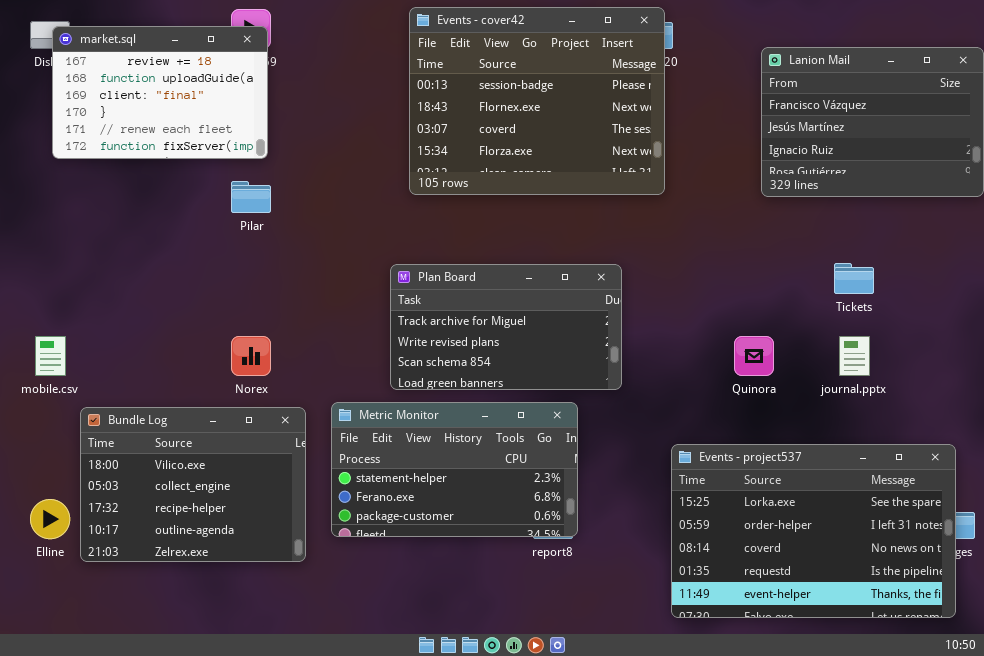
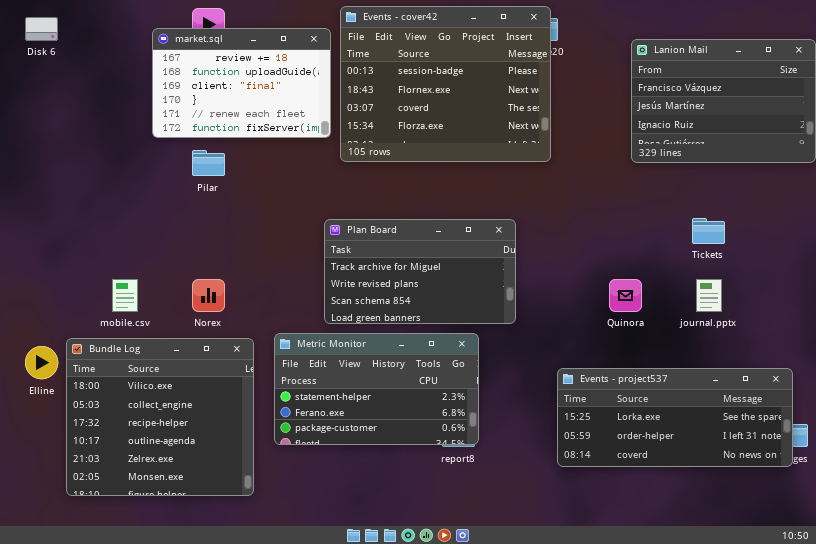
market.sql: [52,26,268,159] -> [152,28,331,138], moved
mobile.csv: [35,336,66,376] -> [112,279,138,312], moved
Bundle Log: [80,407,306,562] -> [66,338,254,496], resized
Events - project537: [671,444,956,618] -> [557,368,793,467], resized
Elline: [30,499,70,539] -> [25,346,58,379], moved

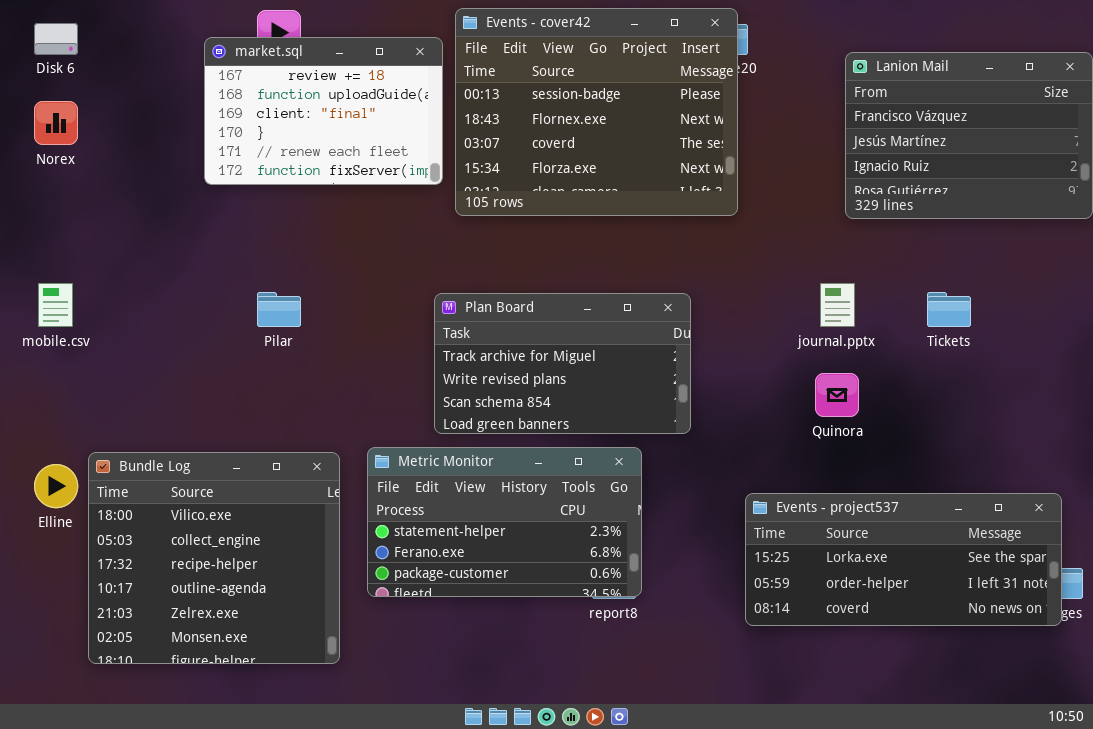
Pilar: [192,150,225,176] -> [257,292,301,327], moved
mobile.csv: [112,279,138,312] -> [38,283,73,327], moved
Norex: [192,279,225,312] -> [34,101,78,145], moved
journal.pptx: [696,279,722,312] -> [820,283,855,327], moved

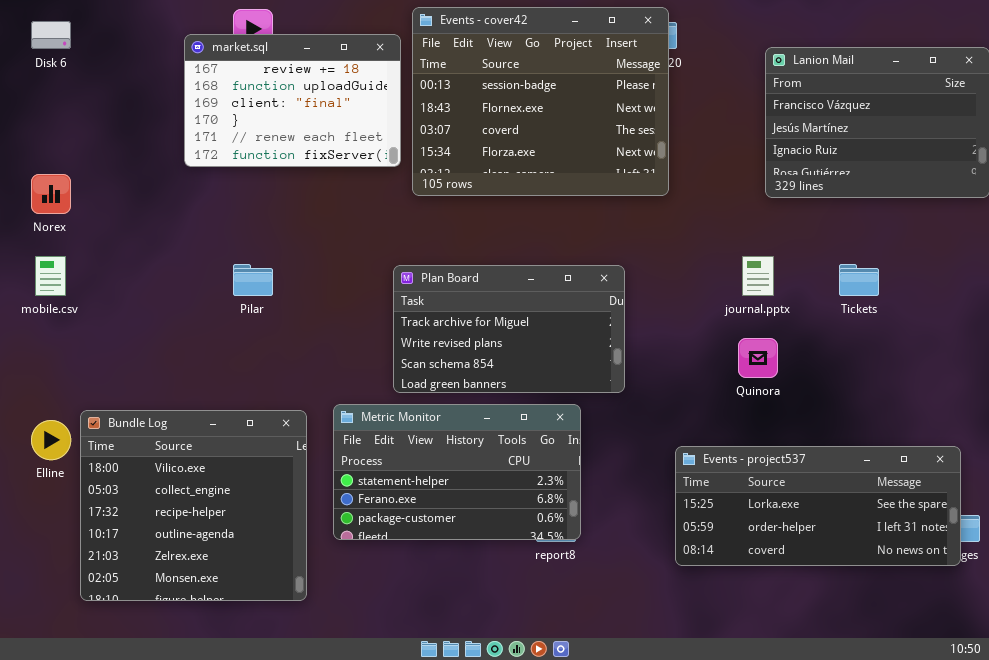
Norex: [34,101,78,145] -> [31,174,71,214], moved

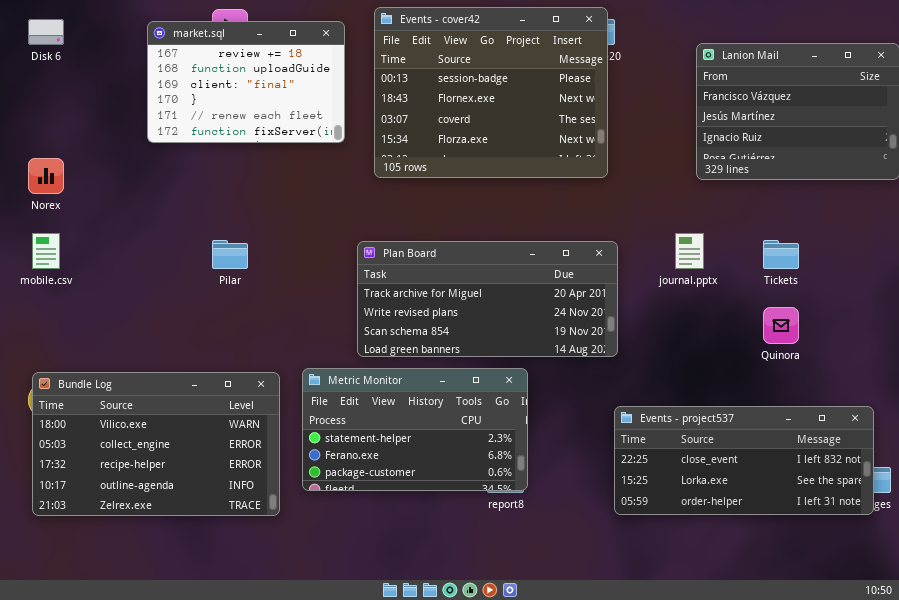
market.sql: [184,34,401,167] -> [147,21,345,143], moved
Plan Board: [393,265,625,393] -> [357,241,618,357], resized
Quinora: [738,338,778,378] -> [763,307,799,344], moved
Bundle Log: [80,410,307,601] -> [32,372,280,516], resized
Events - project537: [675,446,961,566] -> [614,406,874,515], scrolled up 1 row

